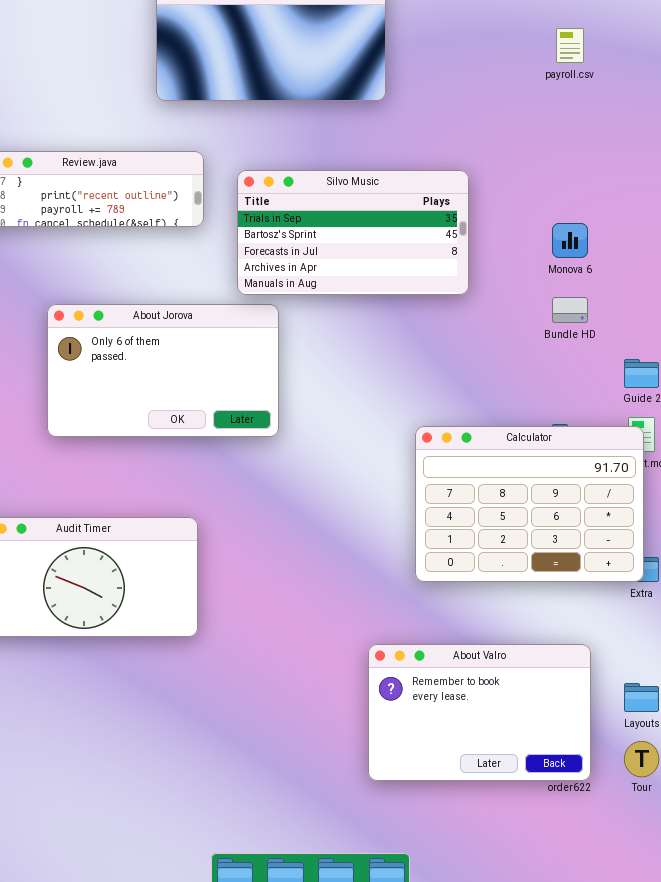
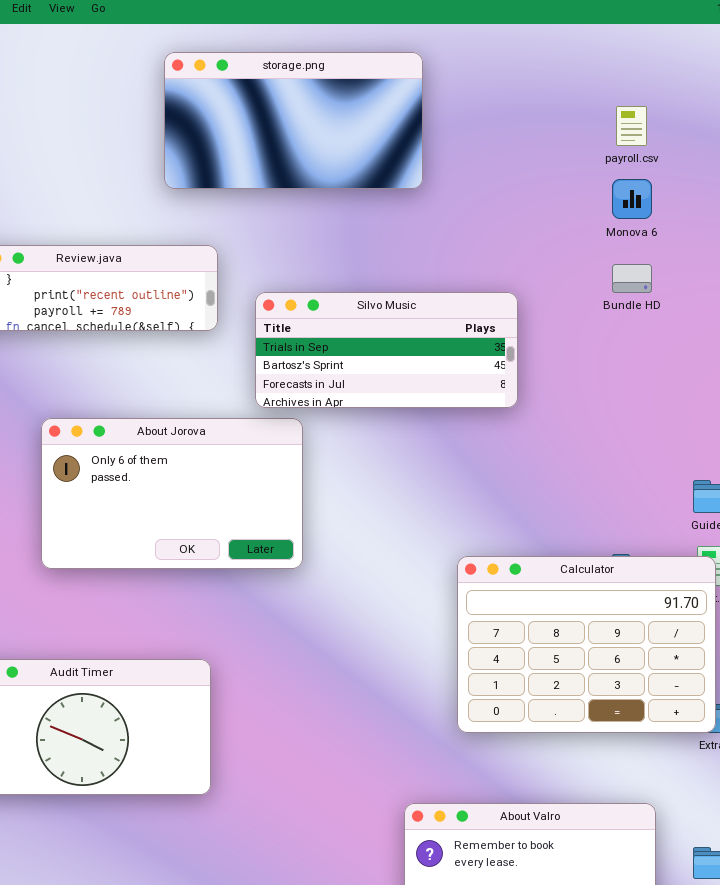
Silvo Music: [237,170,469,295] -> [255,292,518,408], resized
Monova 6: [552,223,588,258] -> [612,179,652,219], moved
Bundle HD: [552,297,588,323] -> [612,264,652,293], moved

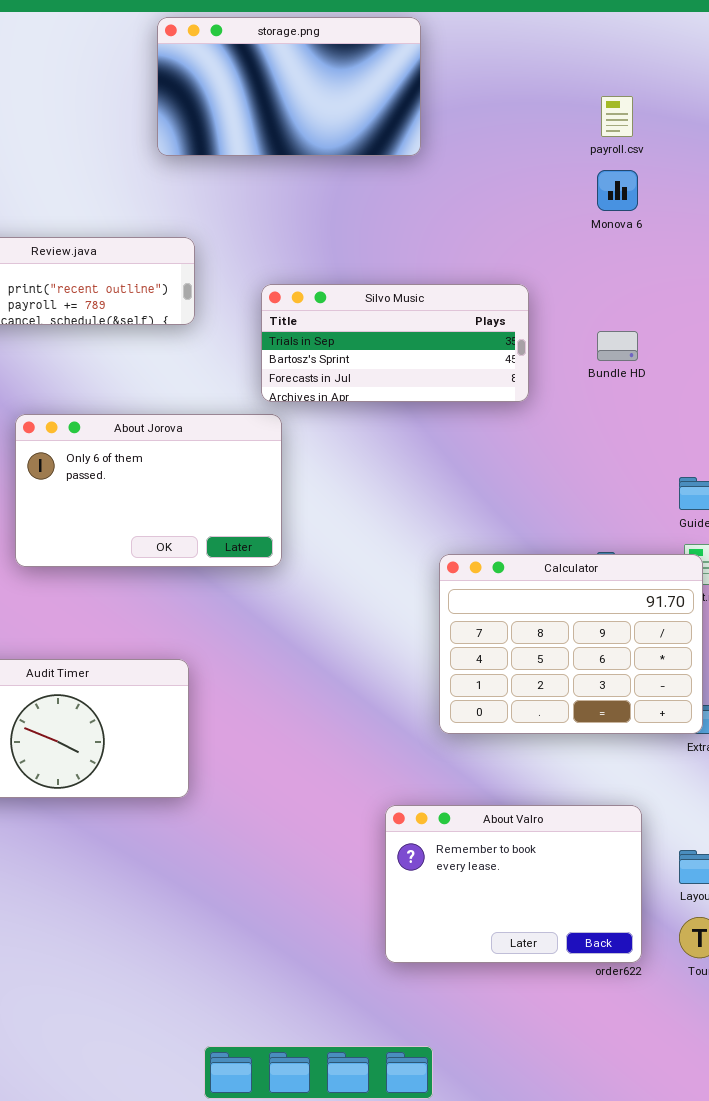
storage.png: [164,52,423,189] -> [157,17,421,156], moved
Bundle HD: [612,264,652,293] -> [597,331,638,361], moved
Silvo Music: [255,292,518,408] -> [261,284,529,402], moved

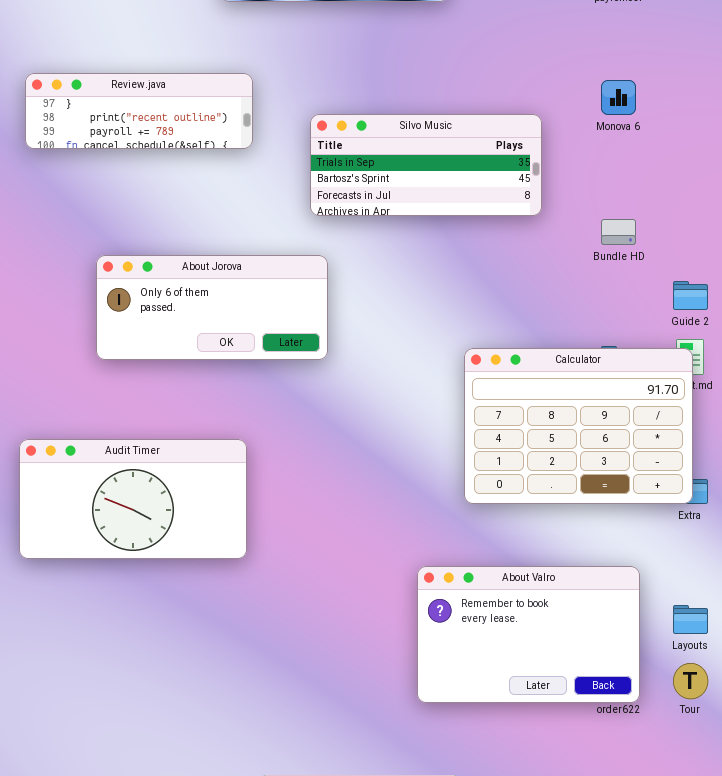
Monova 6: [597,170,638,211] -> [601,80,636,115], moved
Bundle HD: [597,331,638,361] -> [601,219,636,245], moved
About Jorova: [15,414,282,567] -> [96,255,328,360], resized

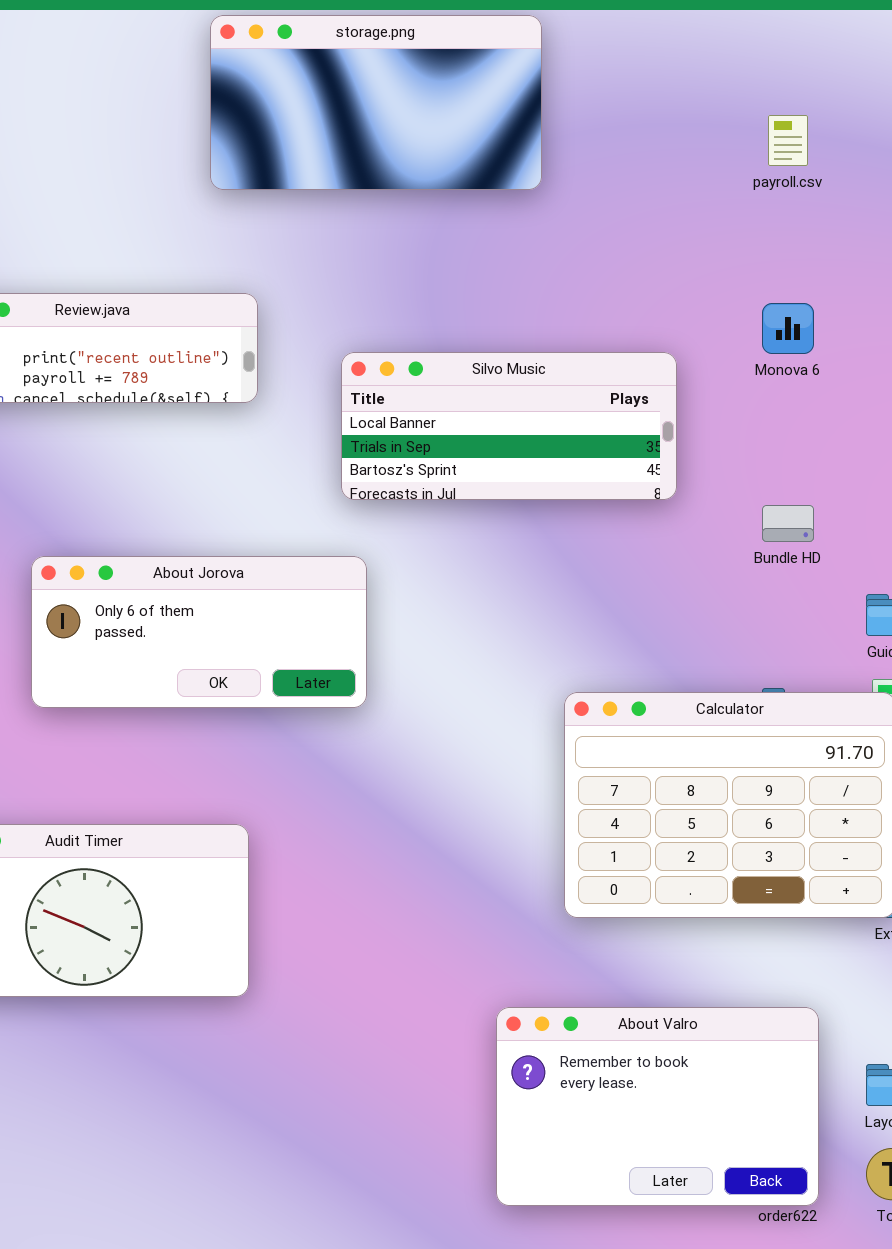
Silvo Music: [310,114,542,216] -> [341,352,677,500], scrolled up 1 row

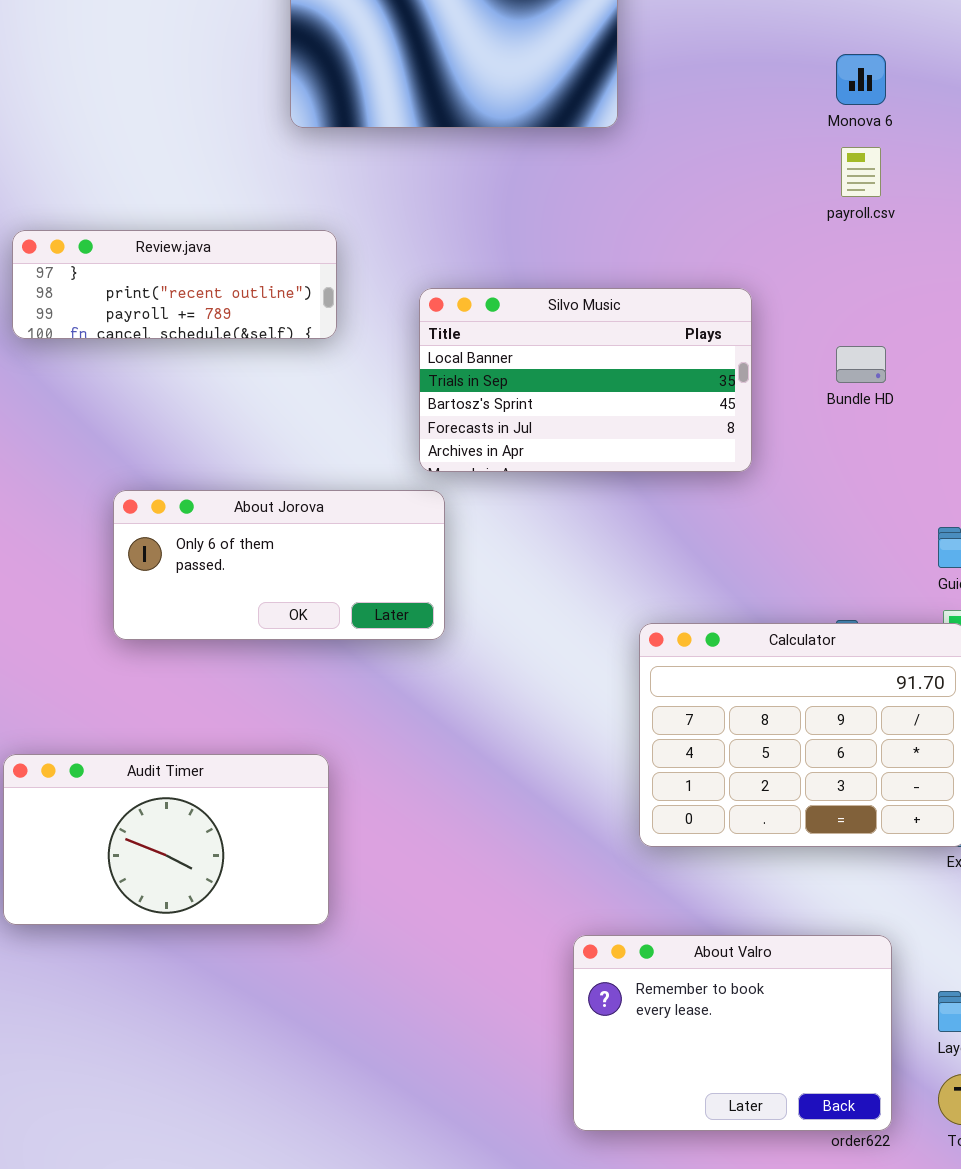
payroll.csv: [768,115,808,166] -> [841,147,881,197], moved
Monova 6: [762,303,814,354] -> [836,54,886,105], moved
Silvo Music: [341,352,677,500] -> [419,288,752,472], resized
Bundle HD: [762,505,814,542] -> [836,346,886,383], moved

